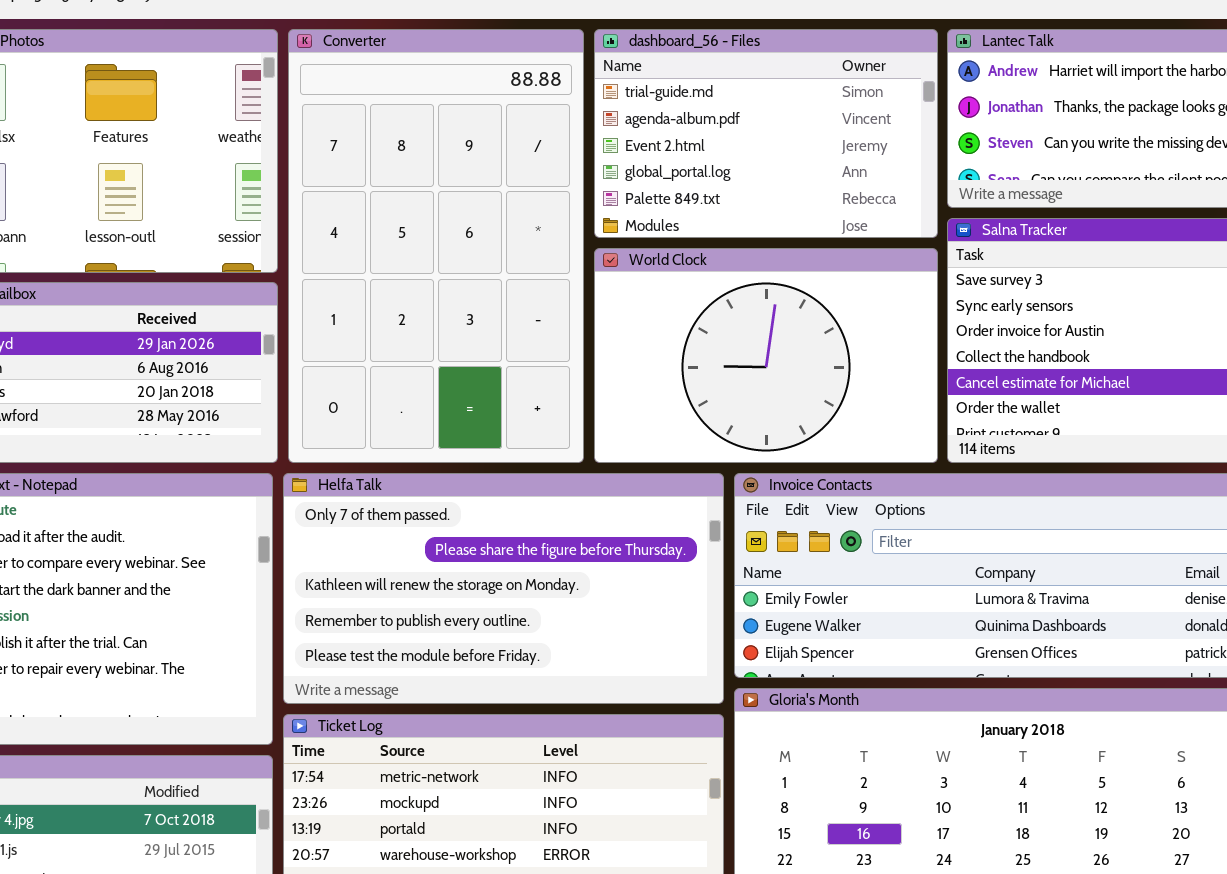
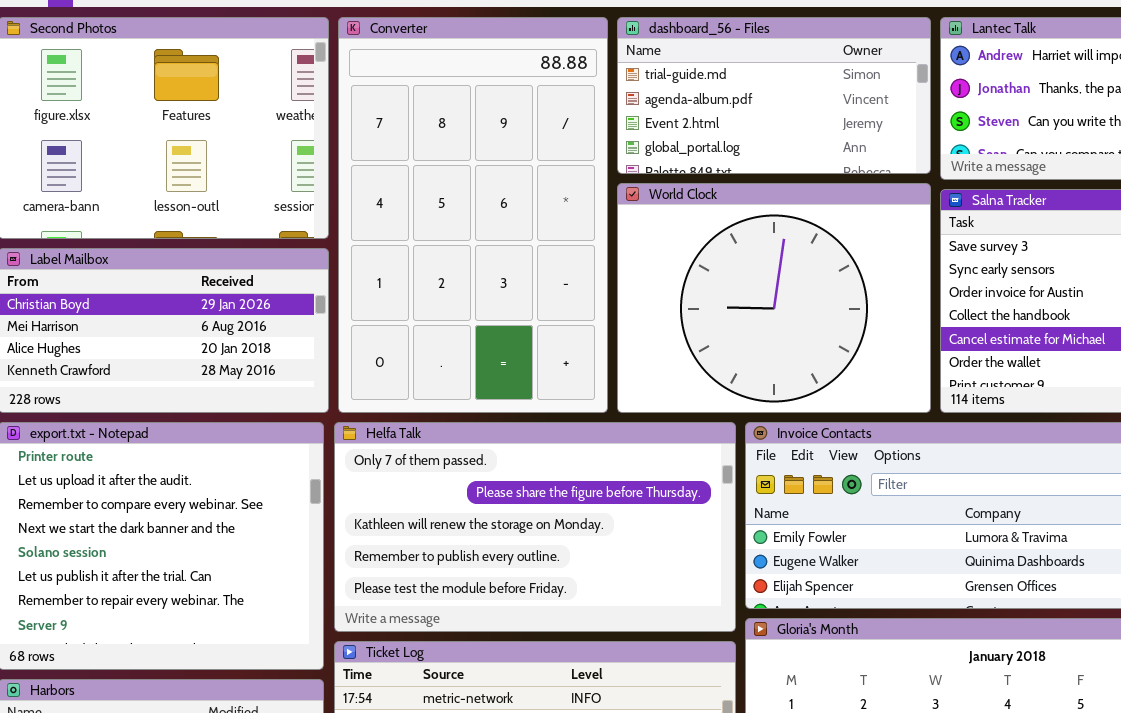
dashboard_56 - Files: [594,29,938,238] -> [617,17,931,174], resized
World Clock: [594,248,938,463] -> [617,183,931,413], resized

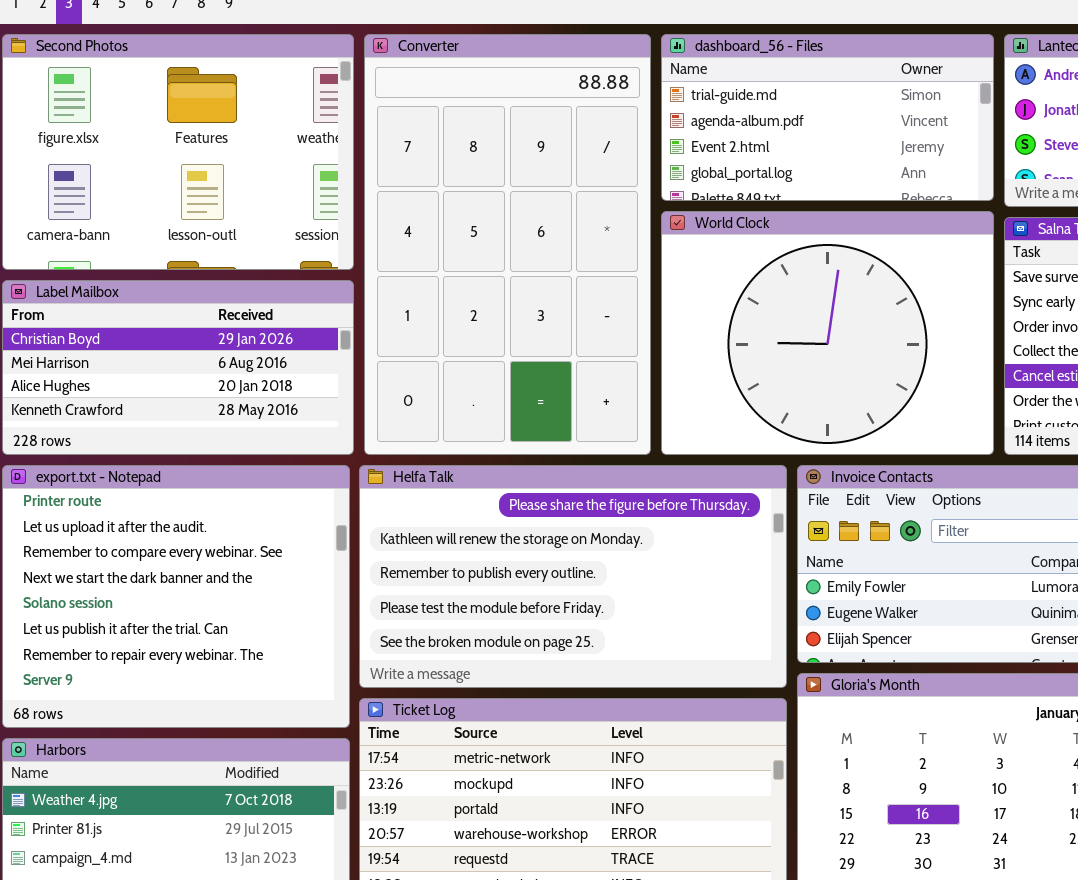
Helfa Talk: [334,422,736,632] -> [359,465,787,688], scrolled down 1 row

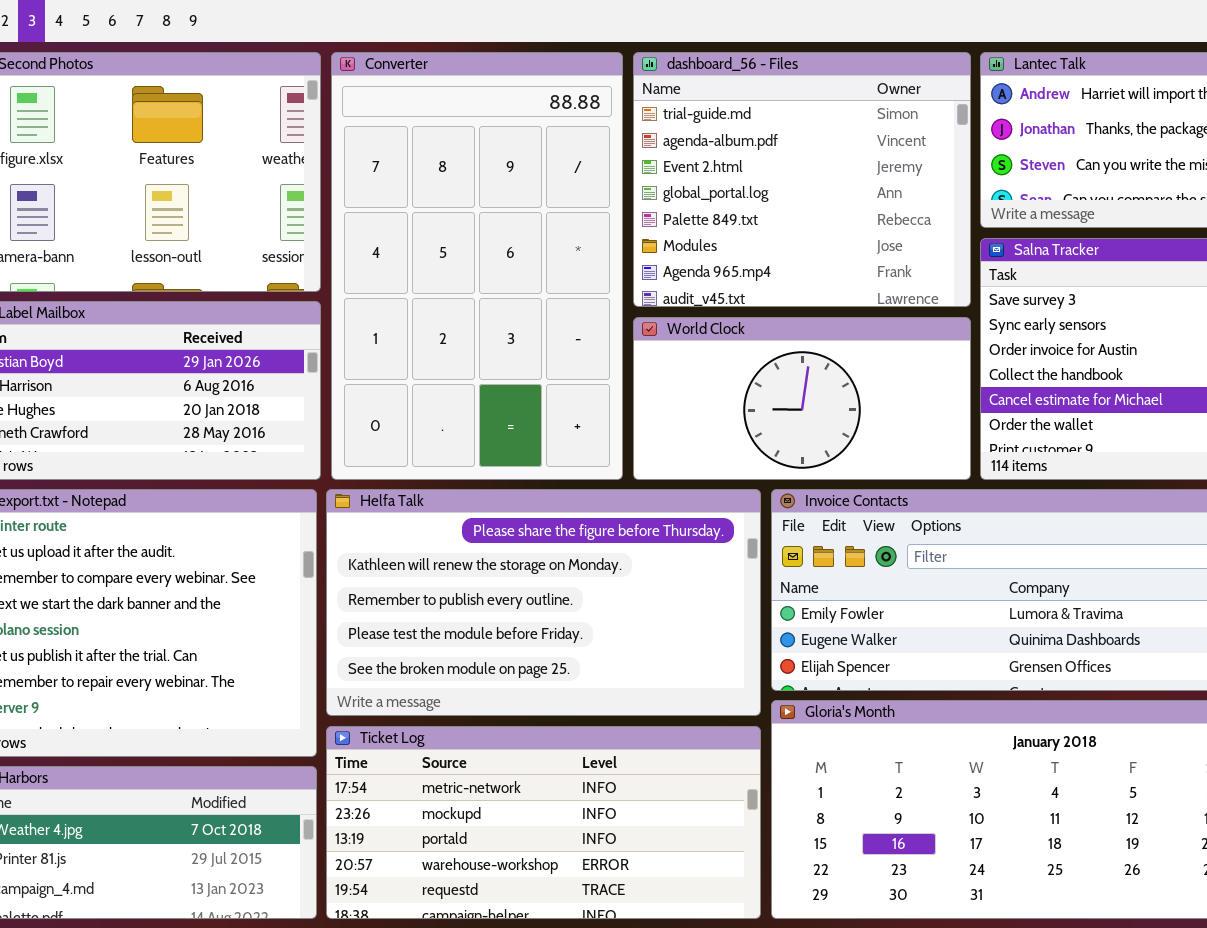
dashboard_56 - Files: [661,34,994,201] -> [633,52,971,307], resized
World Clock: [661,211,994,455] -> [633,317,971,480], resized

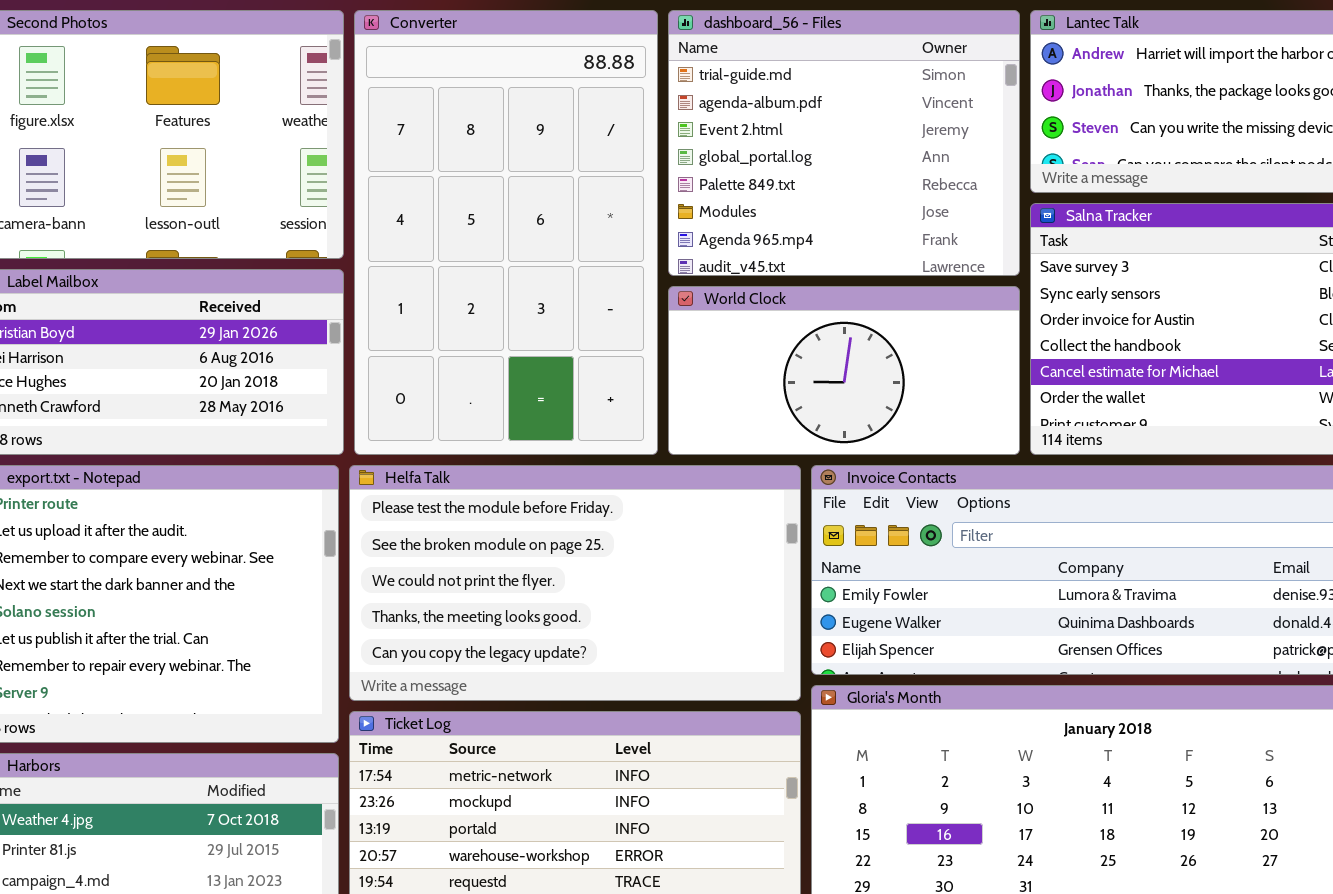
Helfa Talk: [326,489,761,716] -> [349,465,801,701], scrolled down 3 rows

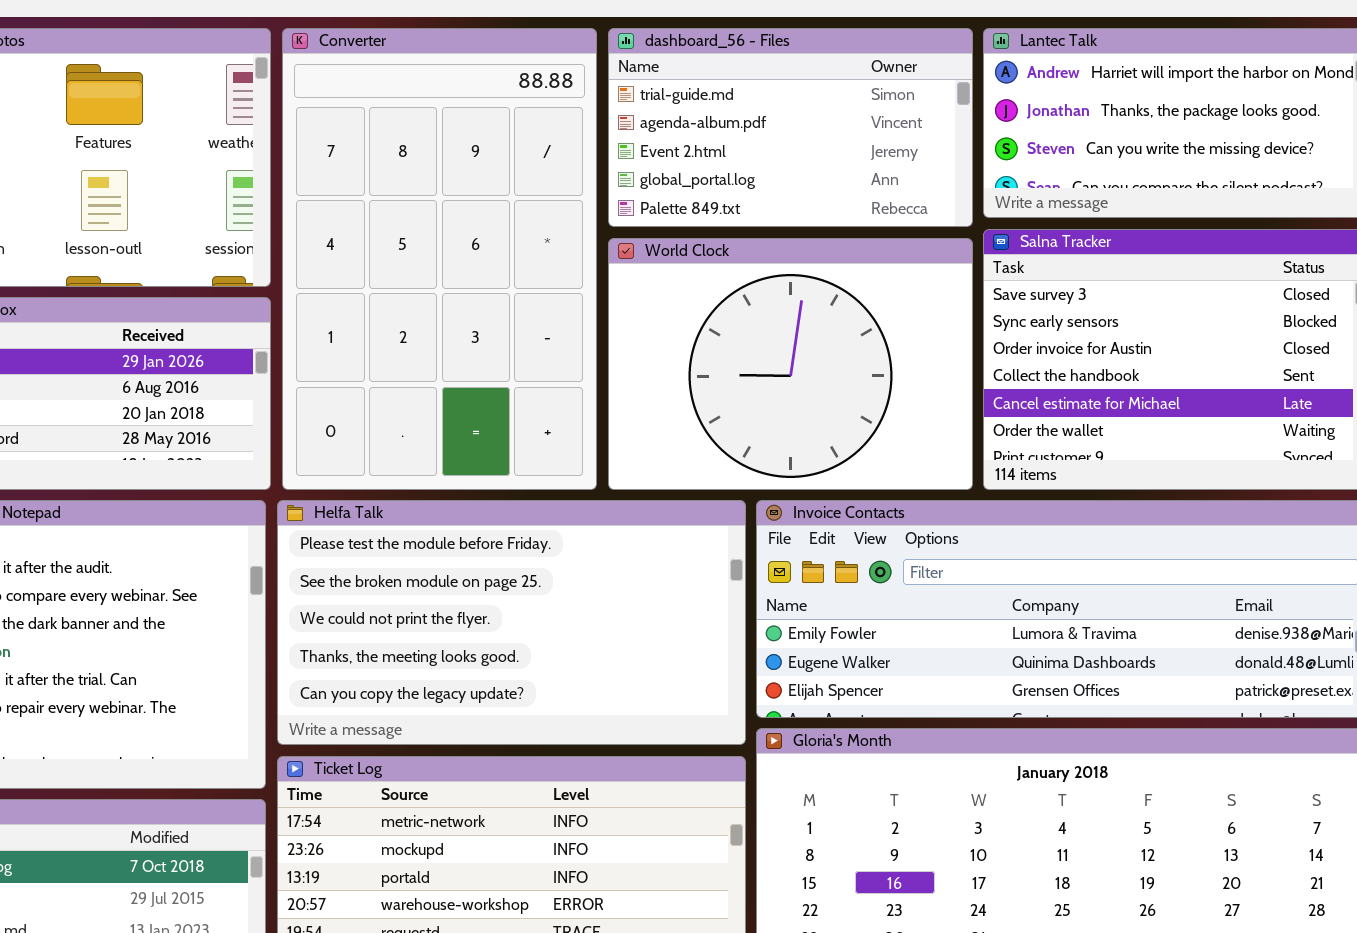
dashboard_56 - Files: [668,10,1020,276] -> [608,28,973,227], resized
World Clock: [668,286,1020,455] -> [608,238,973,490], resized

